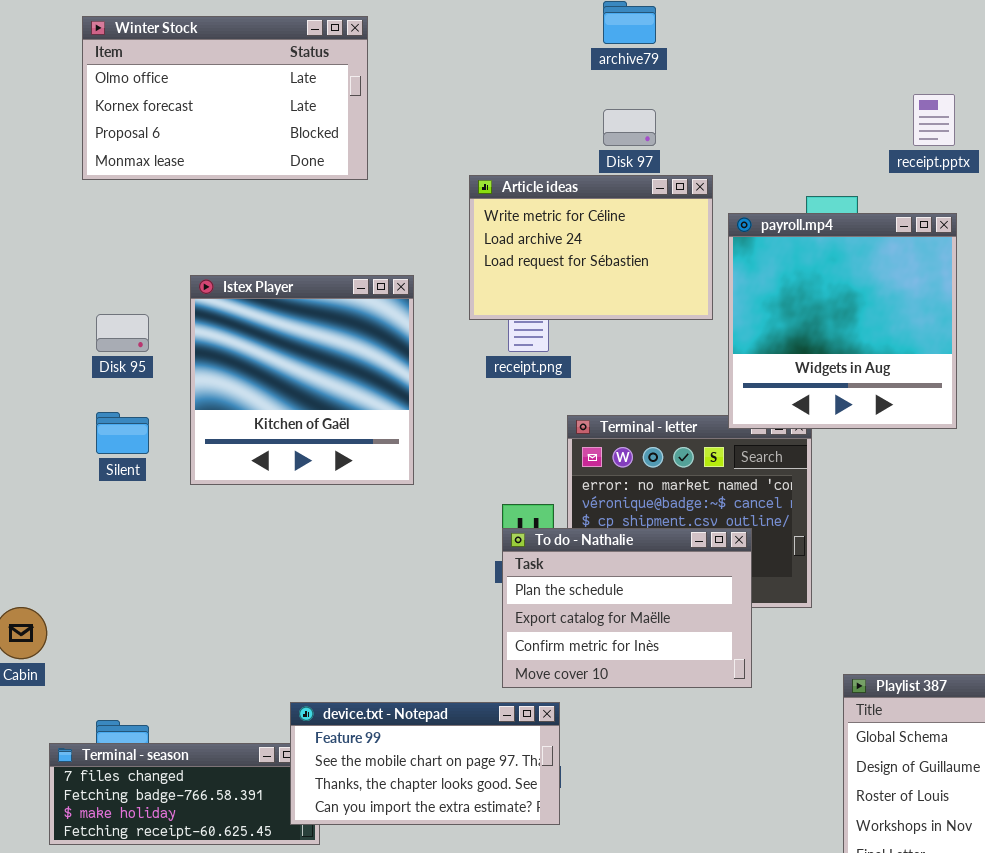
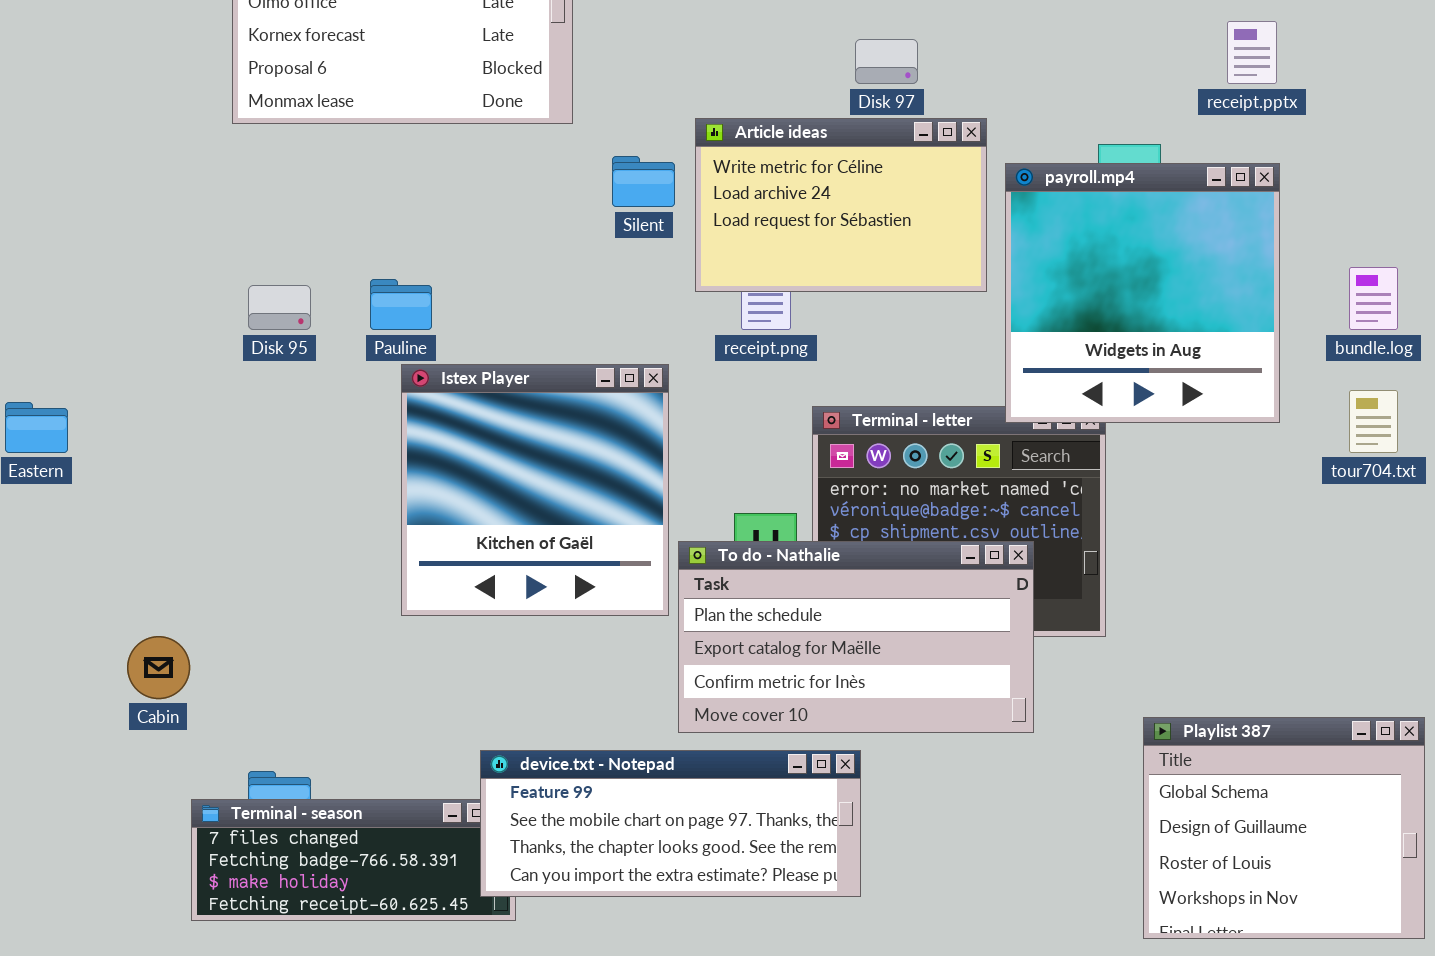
Istex Player: [190,275,414,485] -> [401,364,669,616], moved
Silent: [96,412,149,454] -> [612,156,675,207], moved
To do - Nathalie: [502,528,752,688] -> [678,541,1034,733], resized
device.txt - Notepad: [290,702,560,825] -> [480,750,861,897], resized

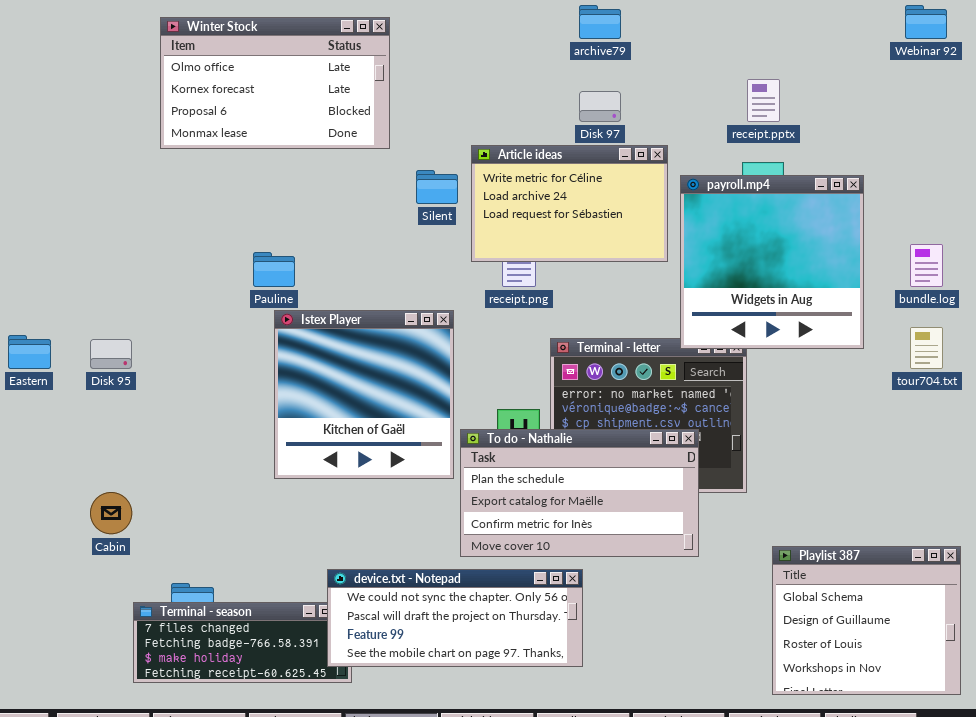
receipt.pptx: [1227,21,1277,84] -> [747,79,780,122], moved
Disk 95: [248,285,311,330] -> [90,339,132,369], moved
device.txt - Notepad: [480,750,861,897] -> [327,569,583,667], scrolled up 2 rows

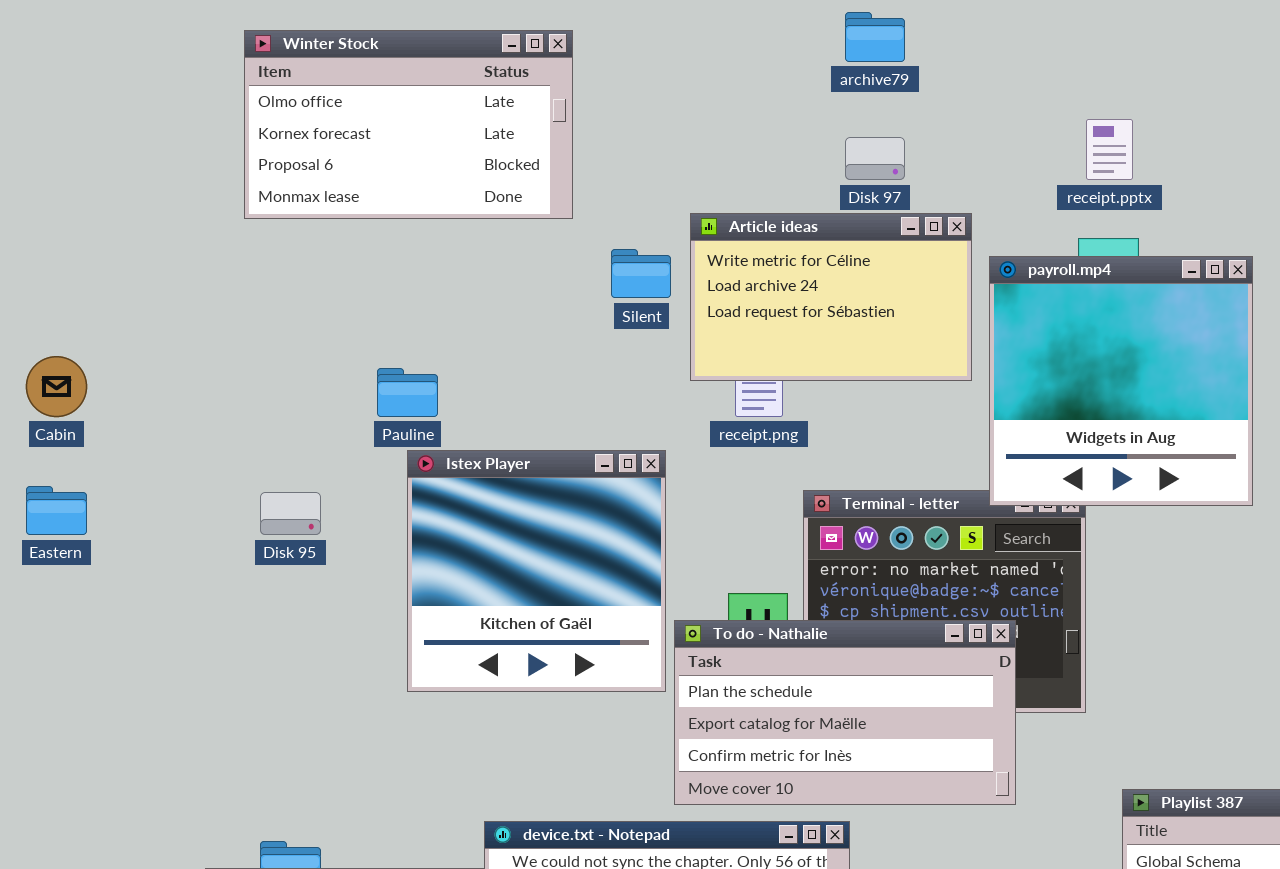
Disk 95: [90,339,132,369] -> [260,492,321,535], moved
Cabin: [90,492,132,534] -> [26,356,87,417], moved

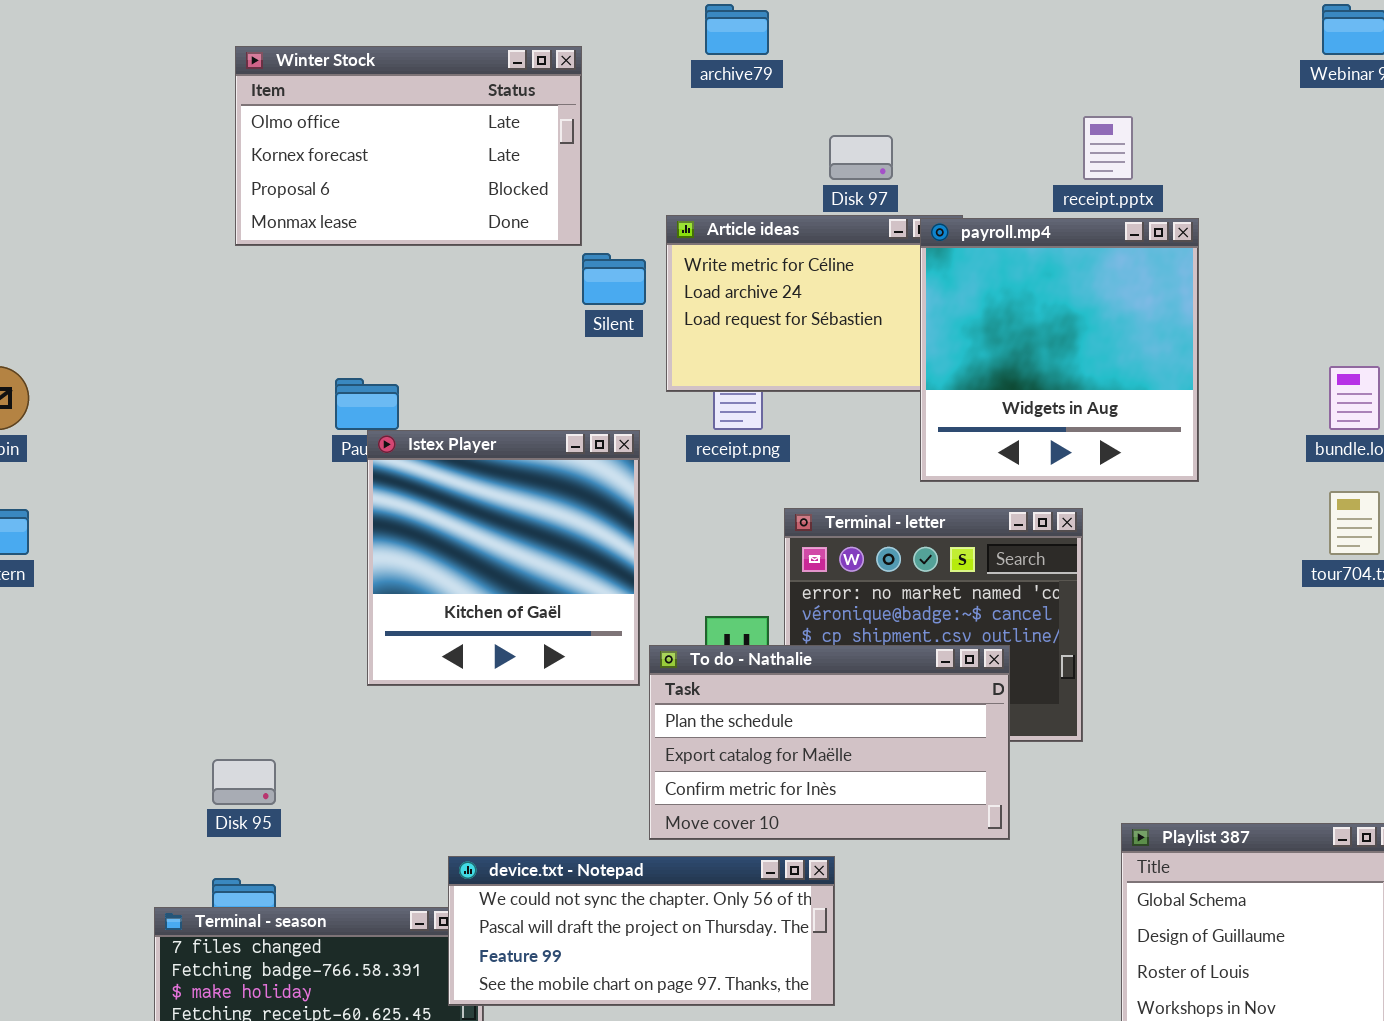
archive79: [845,12,905,62] -> [705,4,769,55], moved
Winter Stock: [244,30,573,219] -> [235,46,582,246], moved
payroll.mp4: [989,256,1253,506] -> [920,218,1199,482], moved
Istex Player: [407,450,666,692] -> [367,430,640,686], moved
Disk 95: [260,492,321,535] -> [212,759,276,805], moved

